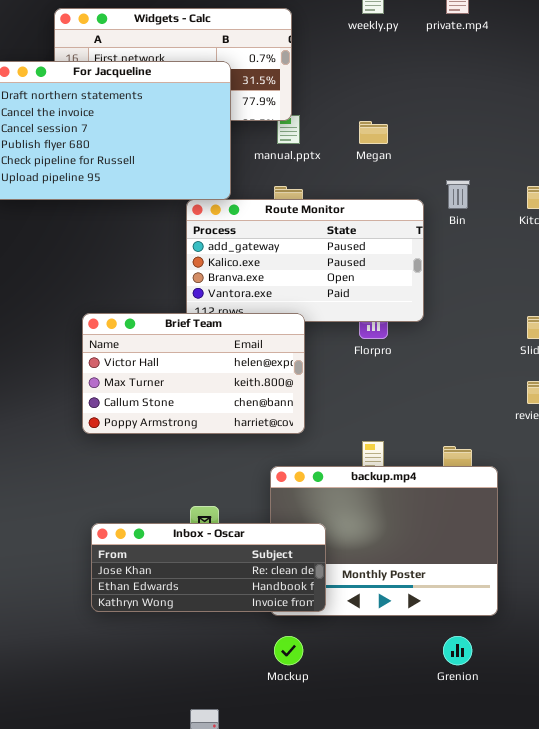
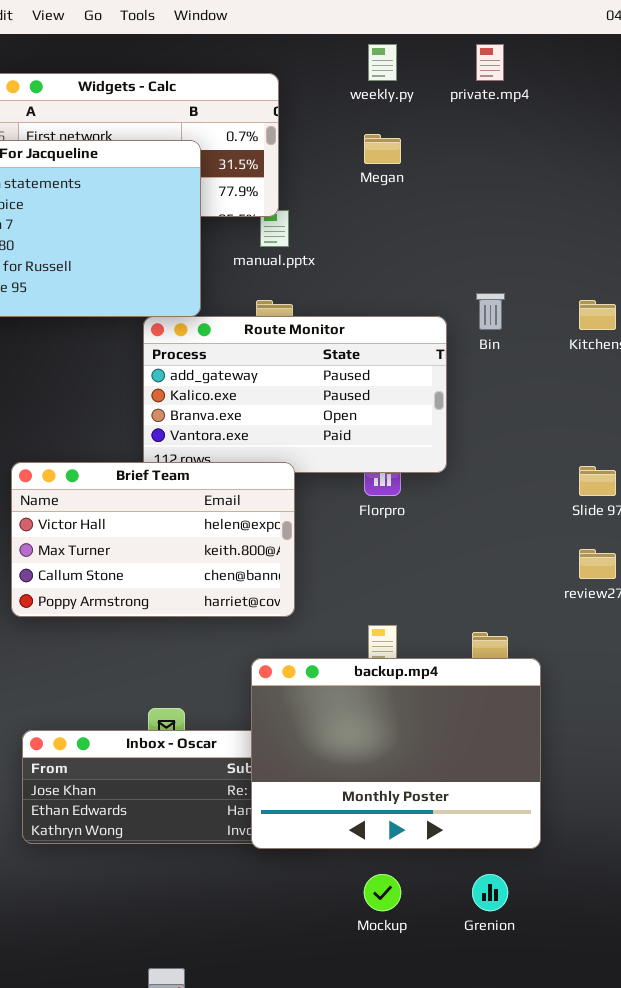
Megan: [359,121,388,144] -> [364,134,401,164], moved
backup.mp4: [270,466,498,616] -> [251,658,541,849], raised
Mockup: [274,636,303,665] -> [364,874,401,911], moved

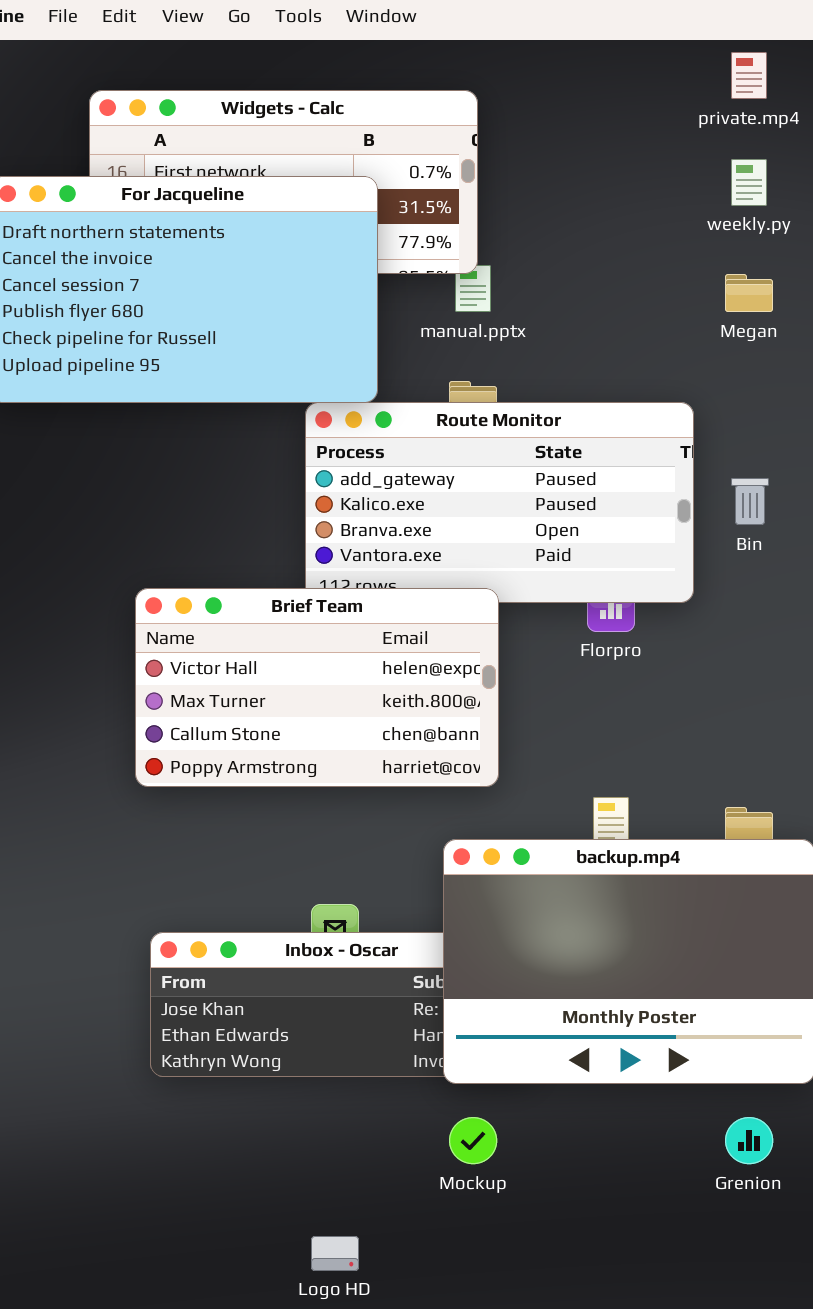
weekly.py: [368,44,397,81] -> [731,159,767,206], moved
Megan: [364,134,401,164] -> [725,274,773,312], moved
Bin: [476,293,505,330] -> [731,478,769,525], moved
Mockup: [364,874,401,911] -> [449,1117,497,1164], moved

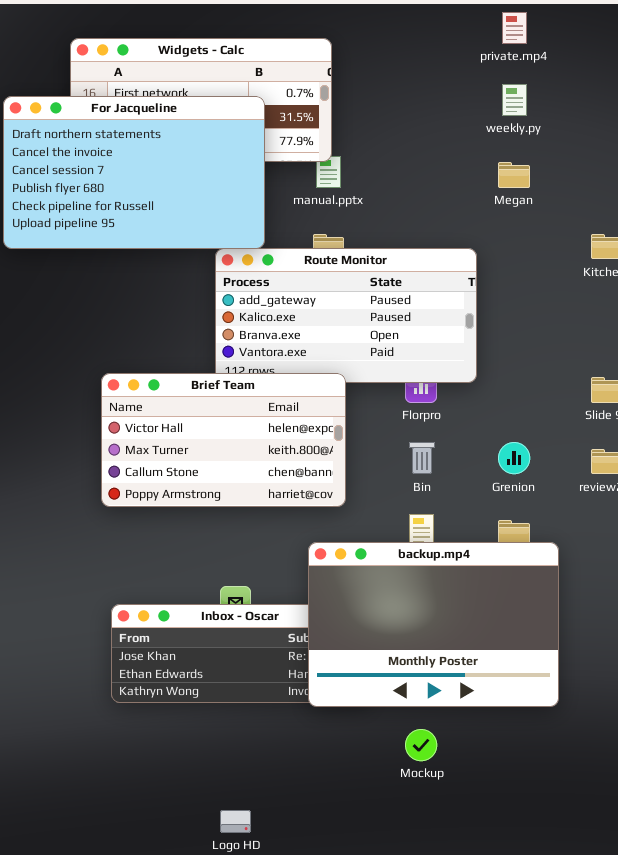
Bin: [731,478,769,525] -> [409,442,435,474], moved
Mockup: [449,1117,497,1164] -> [405,729,437,761], moved
Grenion: [725,1117,773,1164] -> [498,442,530,474], moved

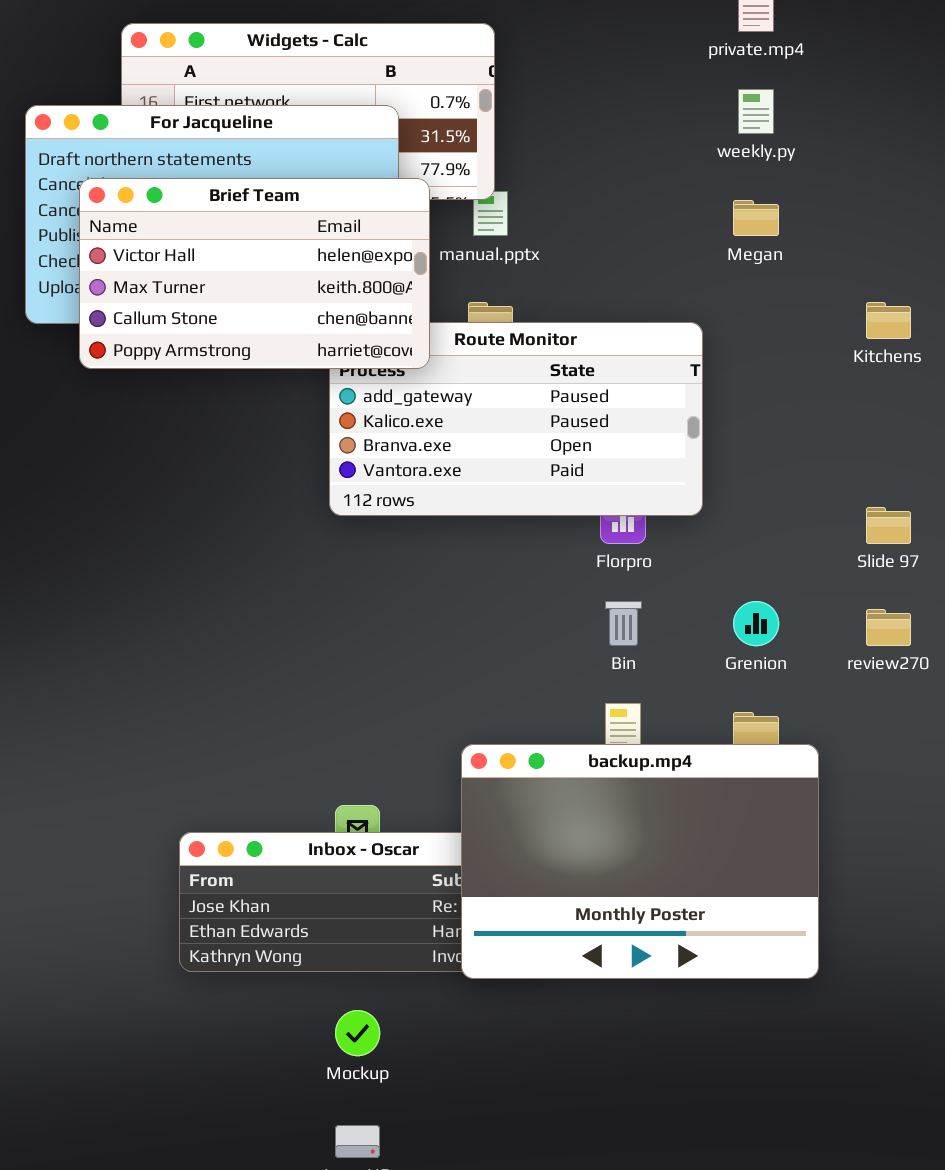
Brief Team: [101,373,346,507] -> [79,178,430,369], moved
Mockup: [405,729,437,761] -> [335,1010,380,1056], moved

